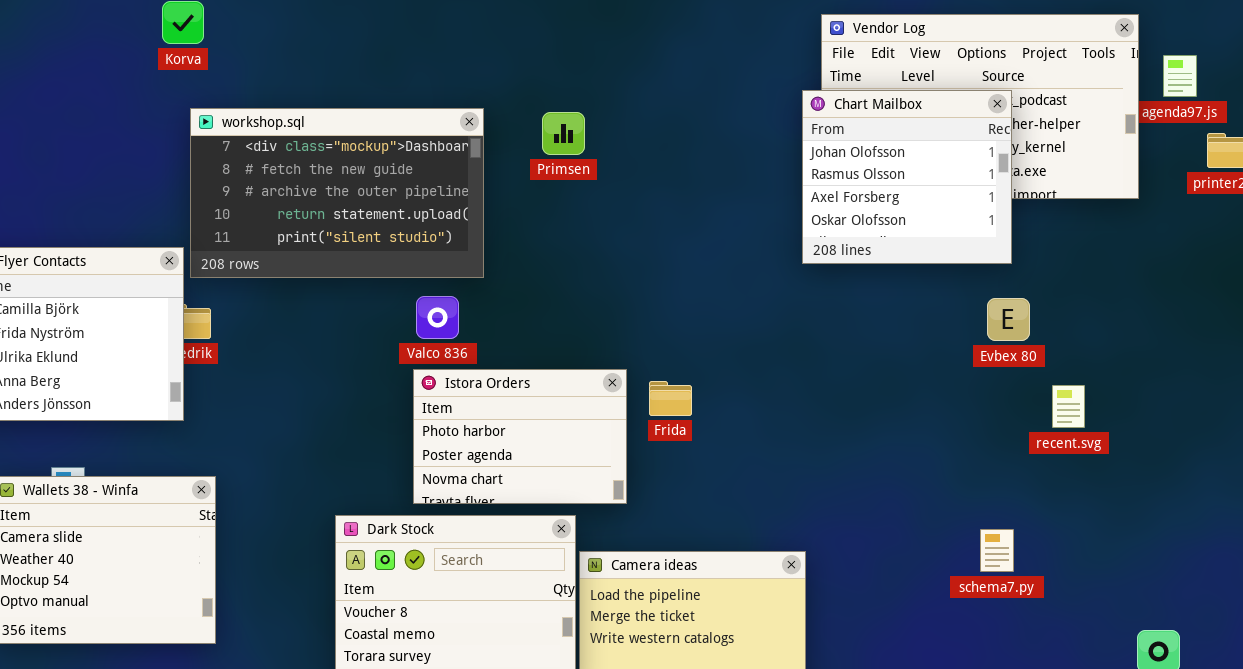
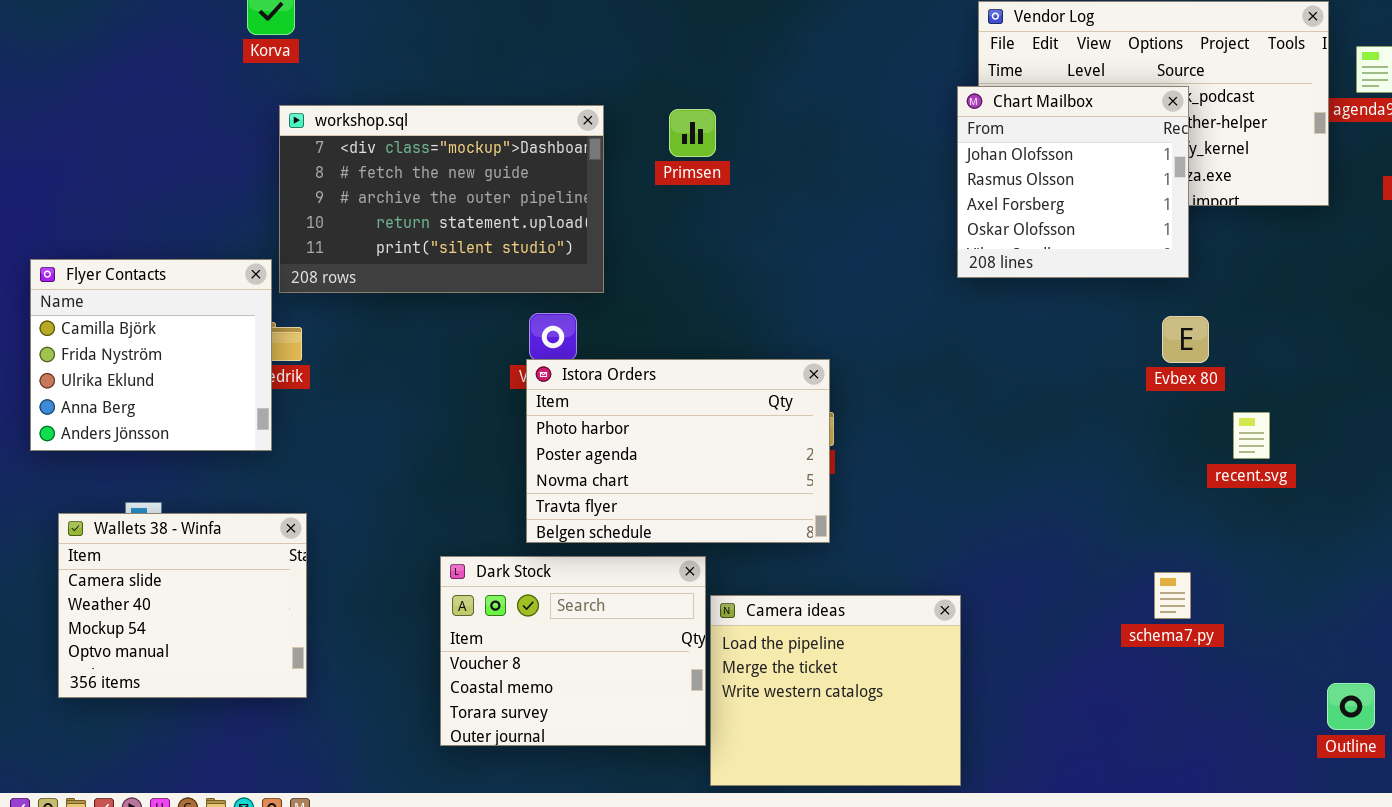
Istora Orders: [413,369,627,504] -> [526,359,830,543], resized

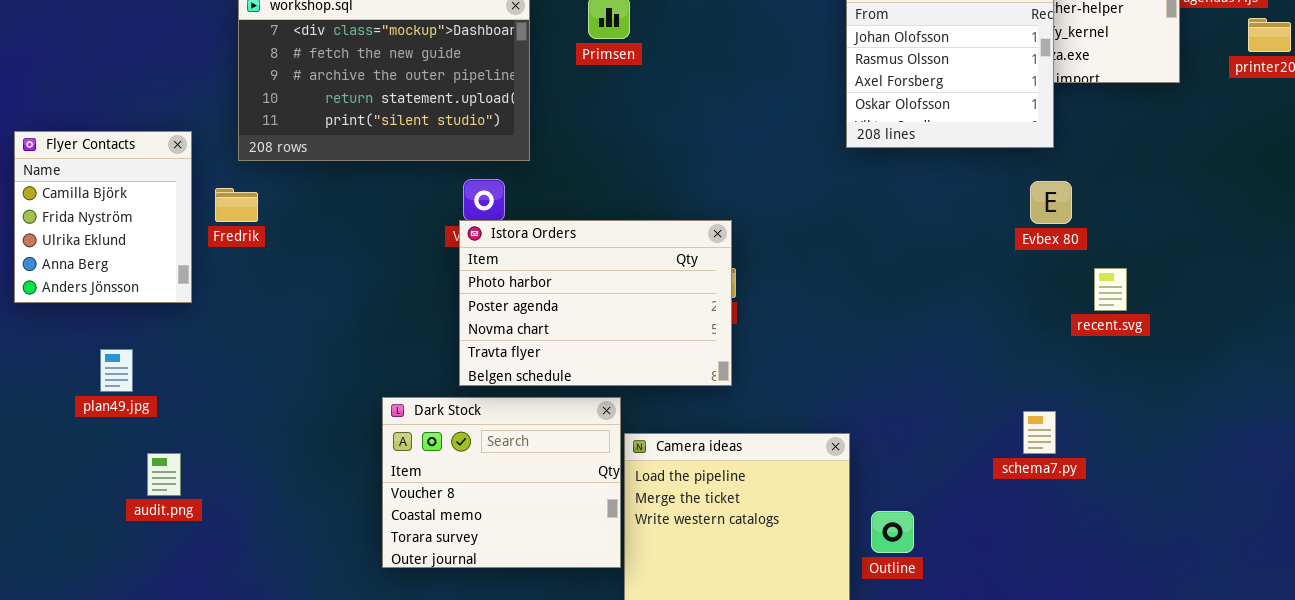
Flyer Contacts: [30,259,272,451] -> [14,131,192,303], resized
Wallets 38 - Winfa: [58,513,307,698] -> none, closed
Outline: [1327,683,1375,730] -> [871,511,914,553], moved

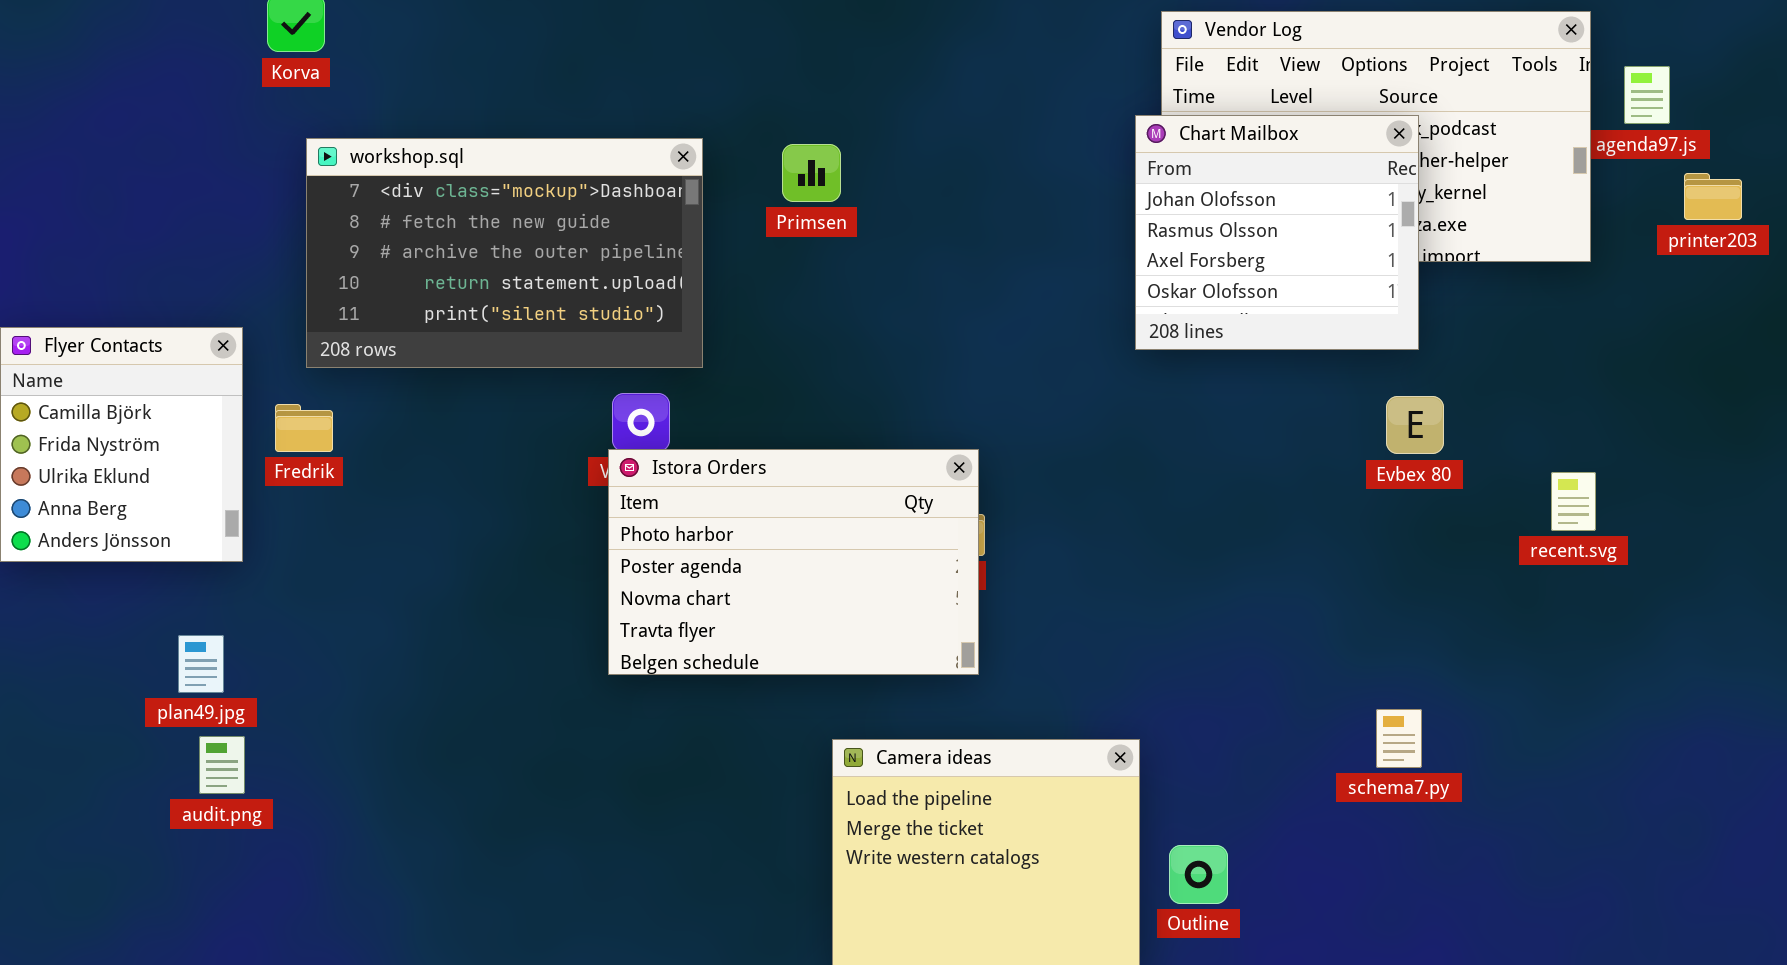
recent.svg: [1094,268,1127,311] -> [1551,472,1596,531], moved
plan49.jpg: [100,349,133,392] -> [178,635,224,693], moved
Dark Stock: [382,397,621,568] -> none, closed
audit.png: [147,453,181,496] -> [199,736,245,794], moved

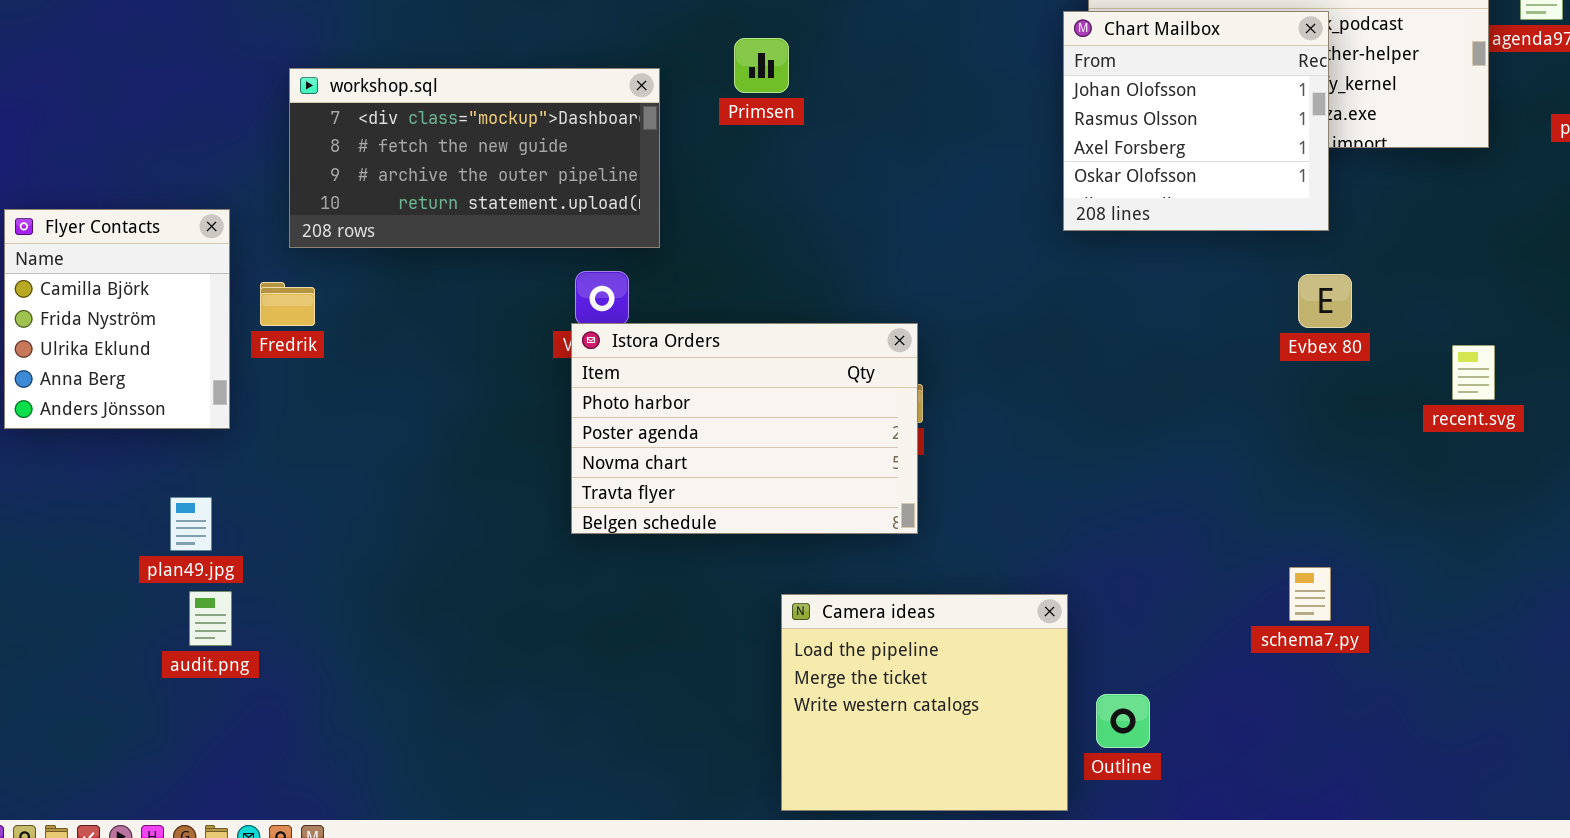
workshop.sql: [306,138,703,368] -> [289,68,660,248], resized

